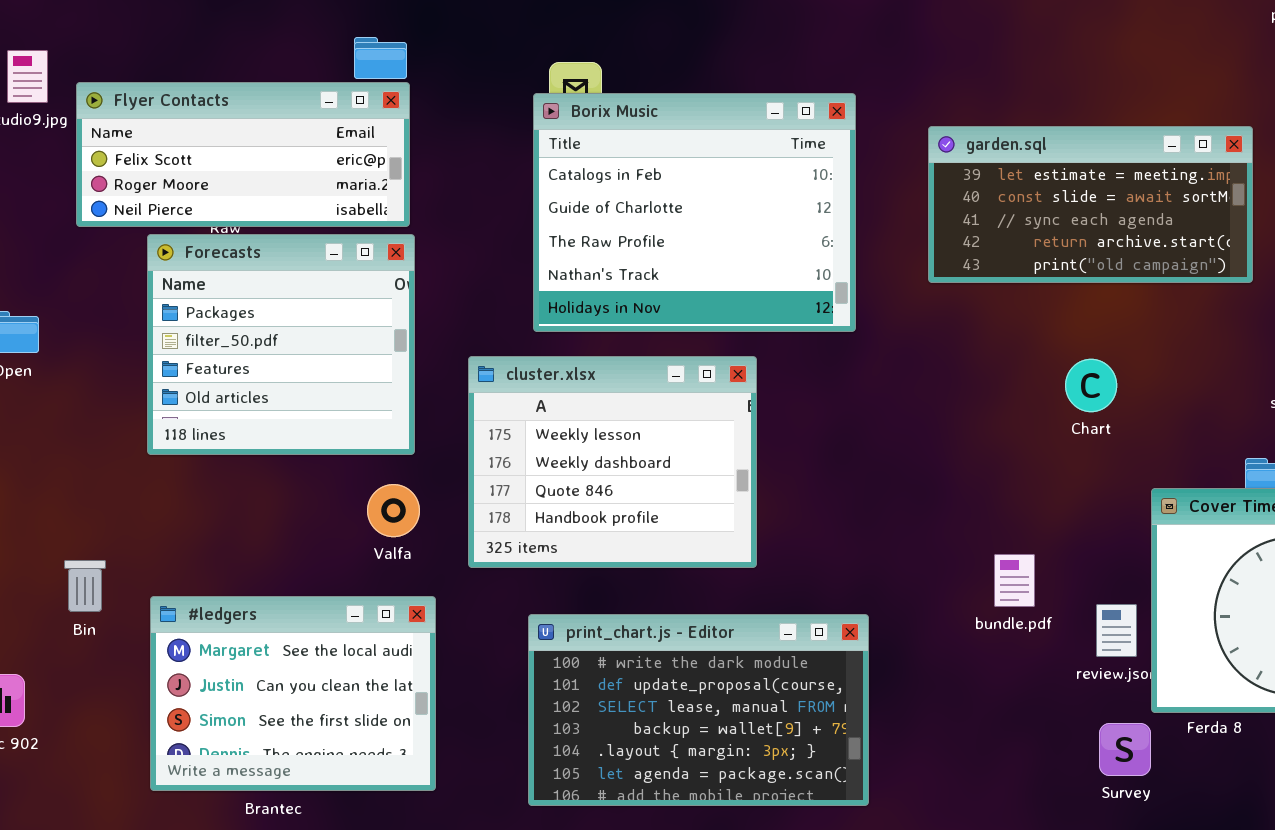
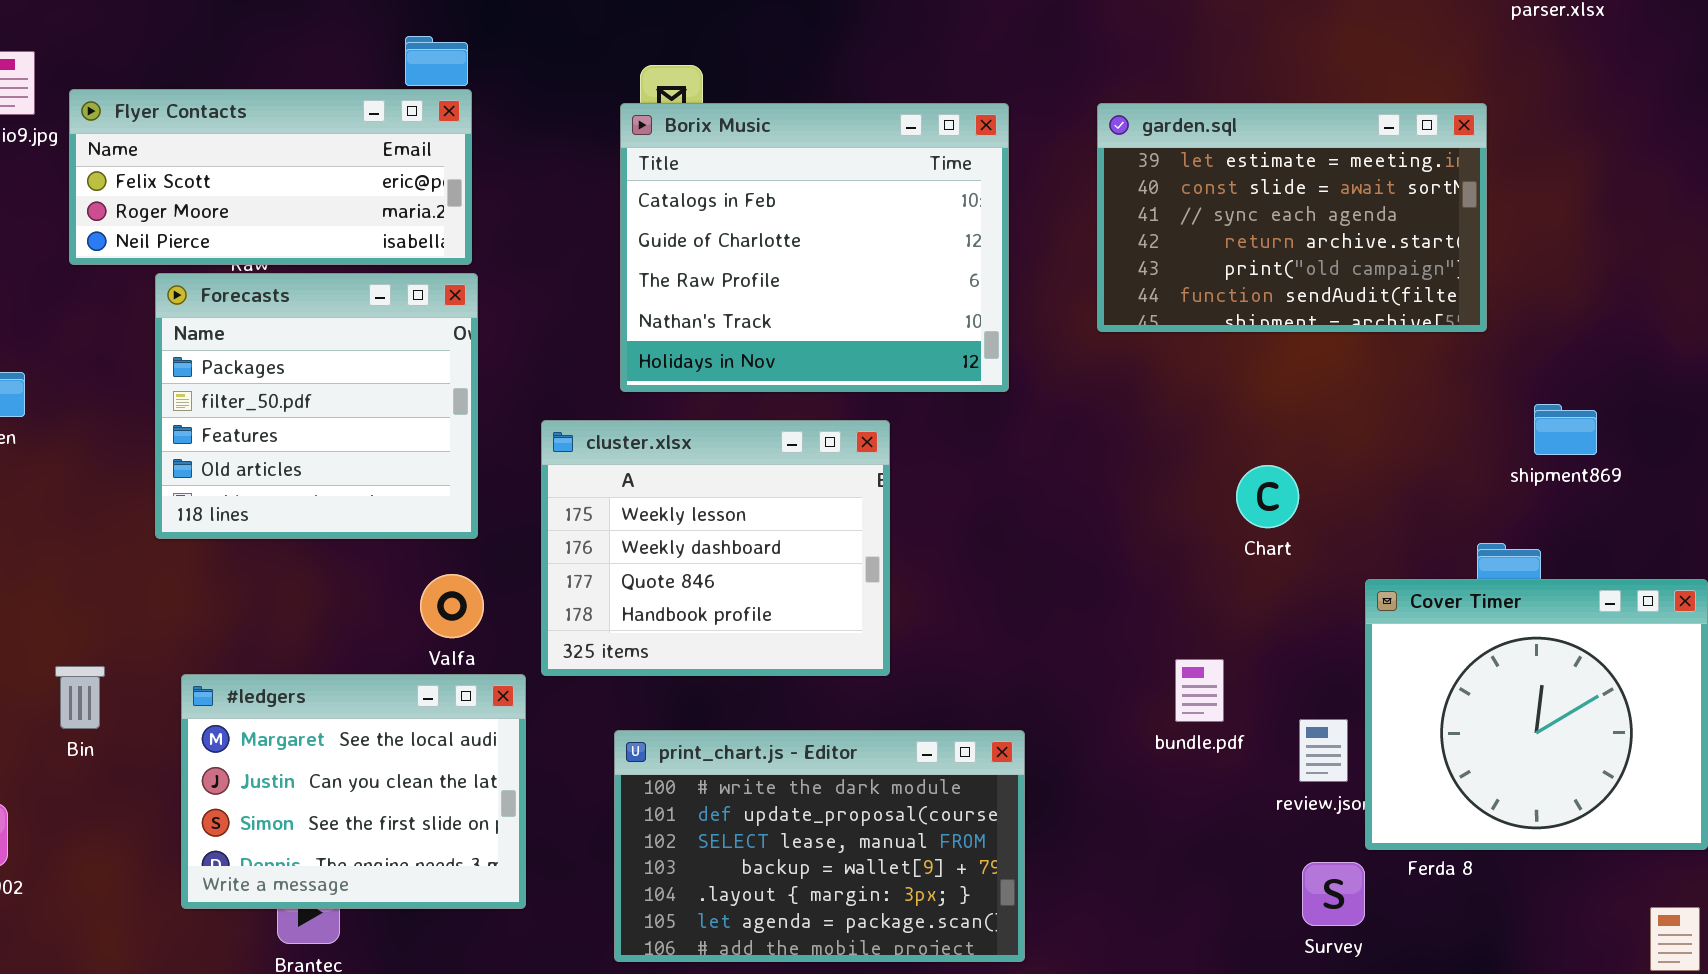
garden.sql: [928,126,1253,283] -> [1097,103,1487,332], resized
Chart: [1065,359,1117,412] -> [1236,465,1299,528], moved
#ledgers: [150,596,436,791] -> [181,674,526,909], moved

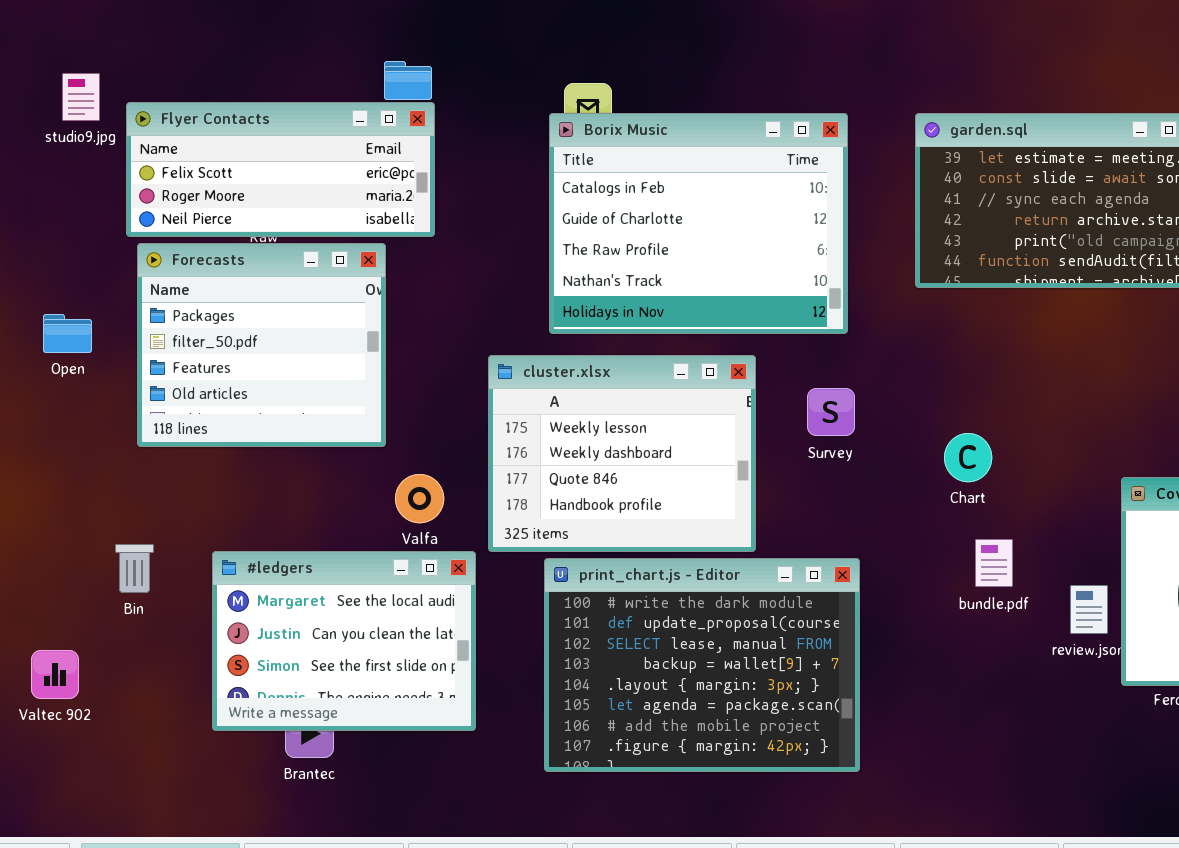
Forecasts: [155,273,478,539] -> [137,243,386,447], moved
Chart: [1236,465,1299,528] -> [944,433,992,482], moved
print_chart.js - Editor: [614,730,1025,962] -> [544,558,860,772], resized
Survey: [1302,862,1365,926] -> [807,388,855,436], moved

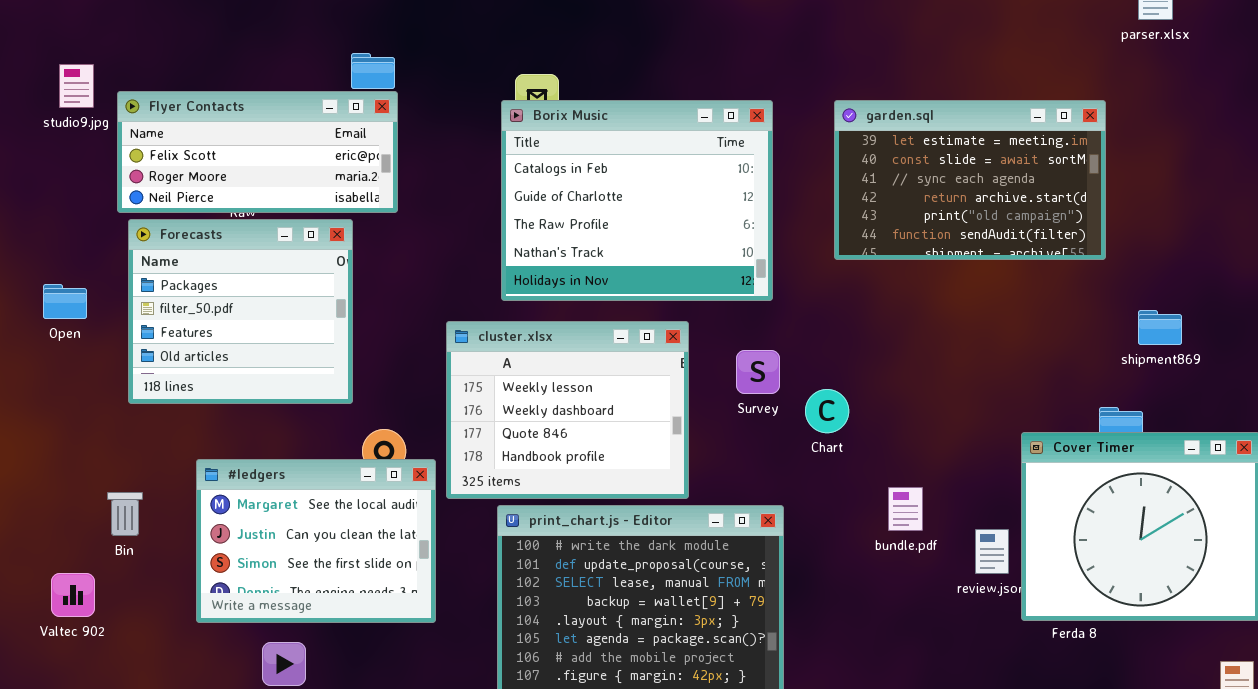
Chart: [944,433,992,482] -> [805,389,849,433], moved
#ledgers: [212,551,476,731] -> [196,459,436,623], moved
Valtec 902: [31,650,79,699] -> [51,573,95,617], moved

